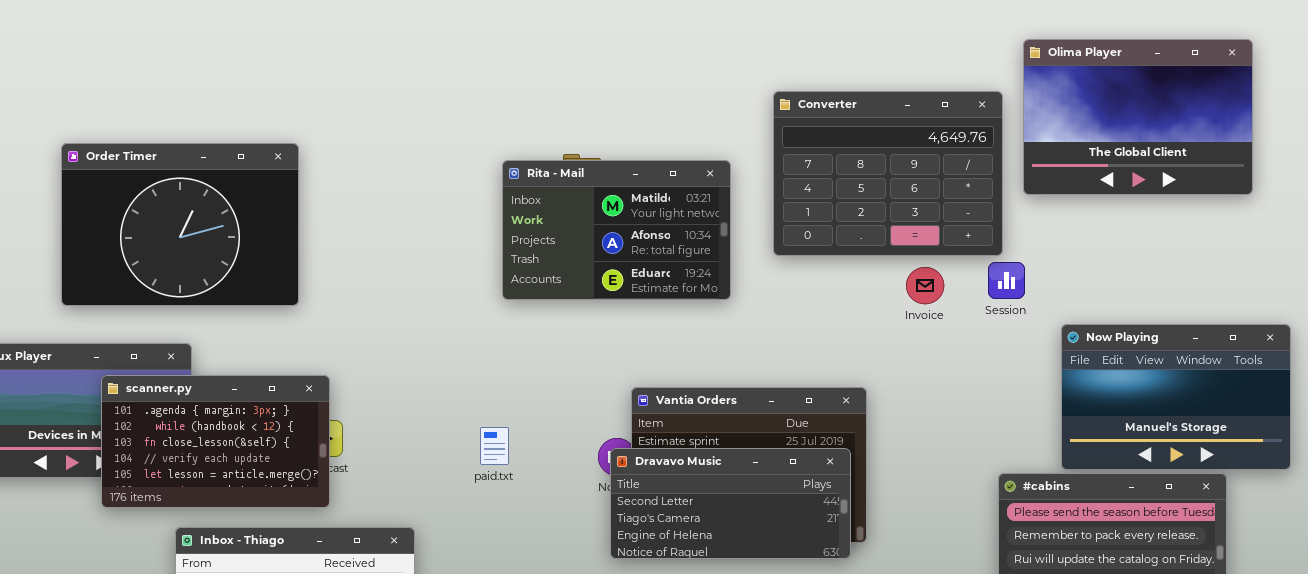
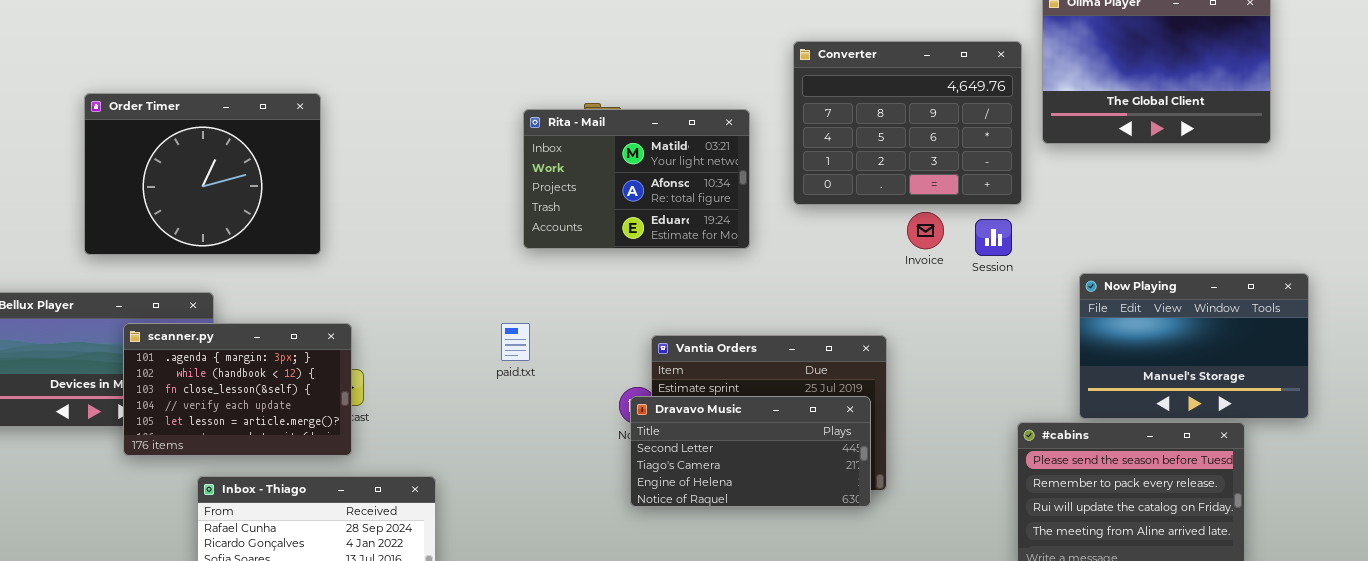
Session: [988,262,1025,299] -> [975,219,1012,256], moved
Invoice: [906,267,944,304] -> [907,212,944,249], moved
paid.txt: [480,427,509,465] -> [501,323,530,361], moved

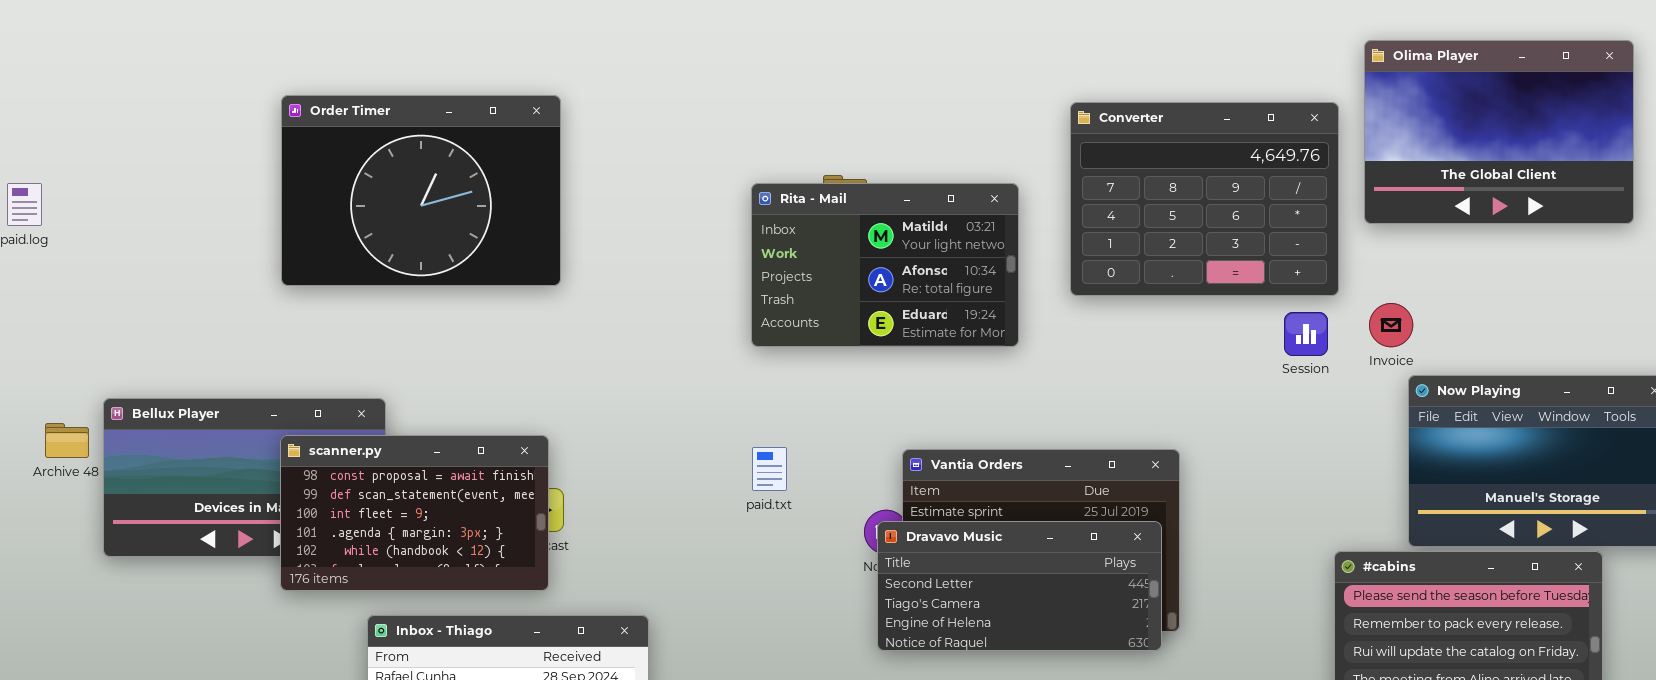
Order Timer: [84,93,321,255] -> [281,95,561,286], moved
Invoice: [907,212,944,249] -> [1369,303,1413,347], moved
scanner.py: [123,323,352,456] -> [280,435,549,591], scrolled up 3 rows
paid.txt: [501,323,530,361] -> [752,447,787,491], moved

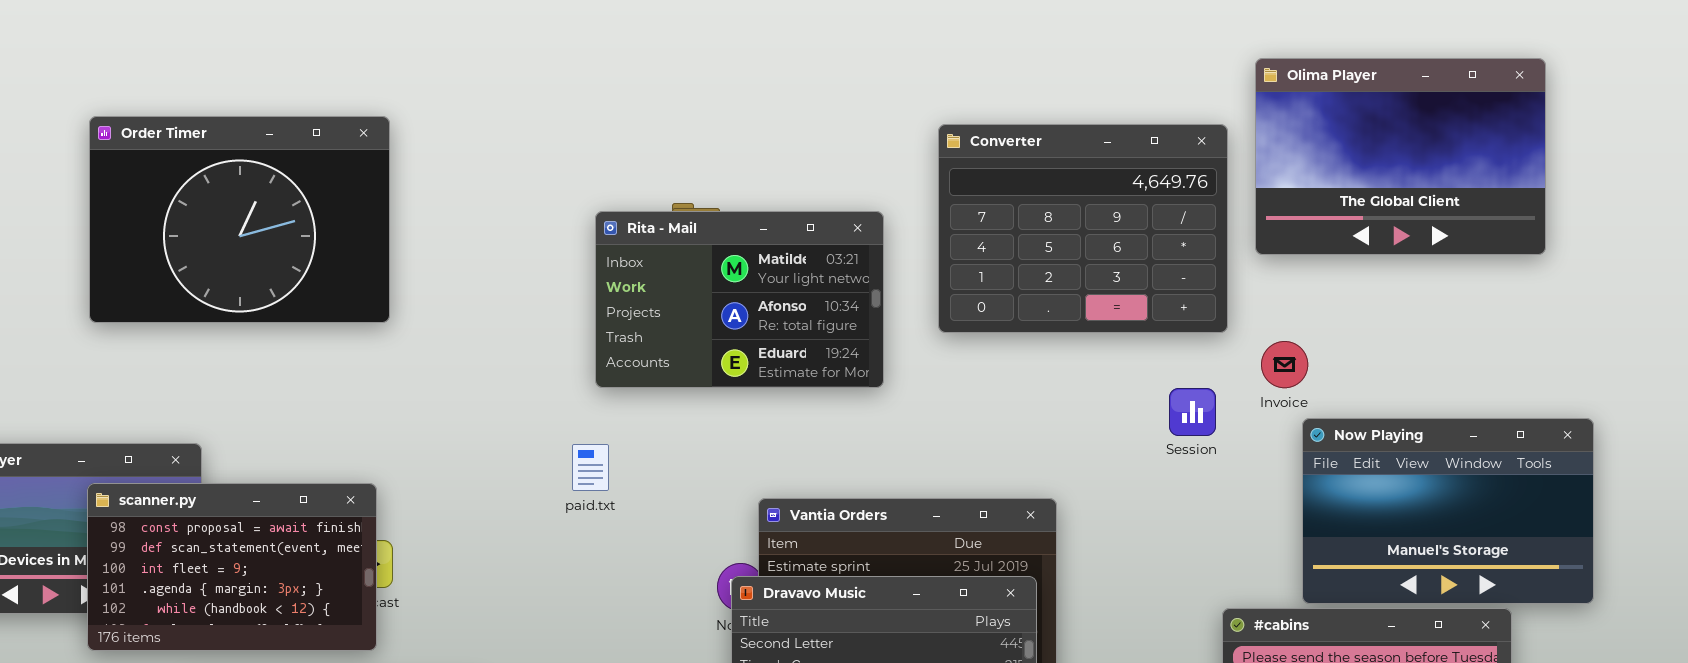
Session: [1284,312,1328,356] -> [1169,388,1216,436], moved
paid.txt: [752,447,787,491] -> [572,444,609,491], moved

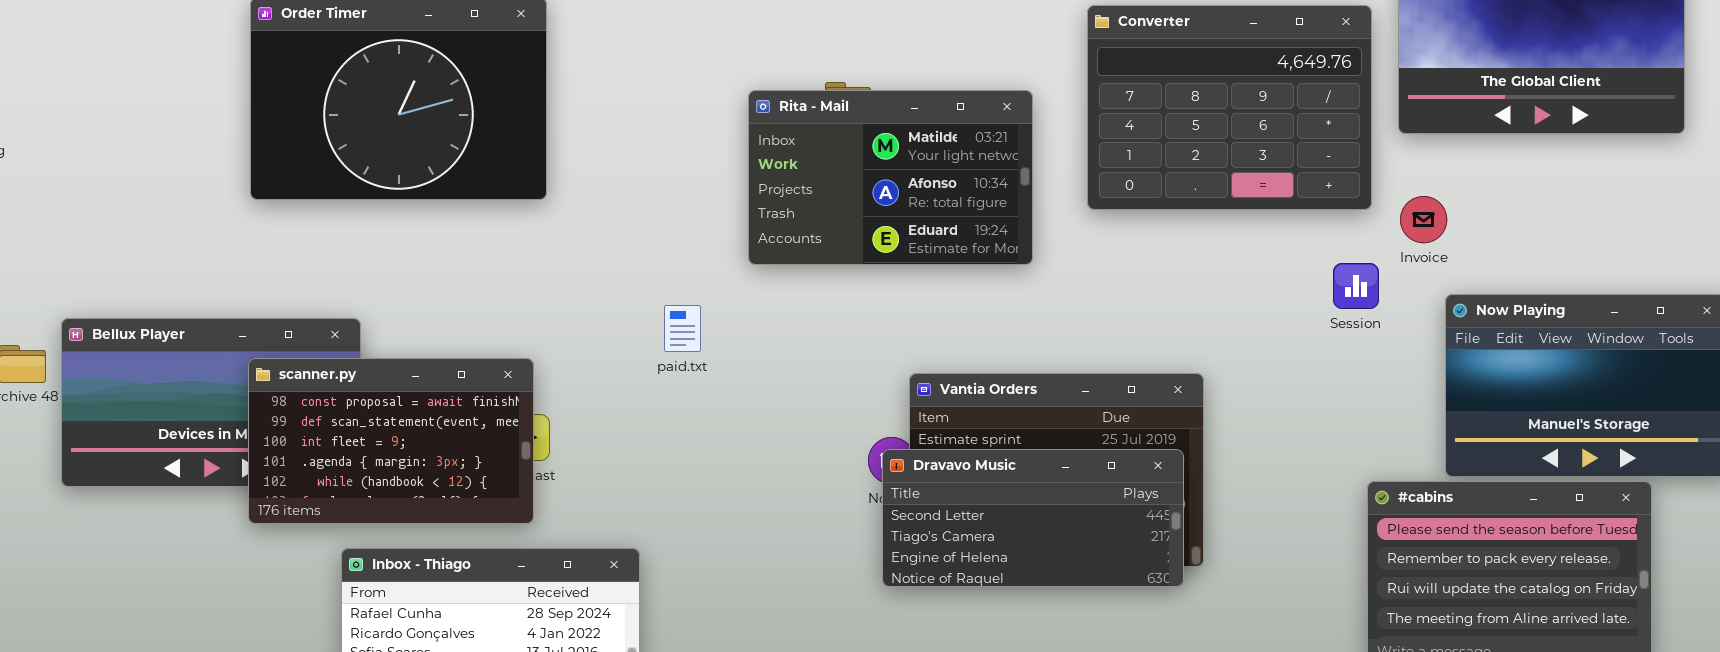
Invoice: [1261,341,1308,388] -> [1400,196,1447,243], moved
Session: [1169,388,1216,436] -> [1333,263,1379,309], moved
paid.txt: [572,444,609,491] -> [664,305,701,352], moved

